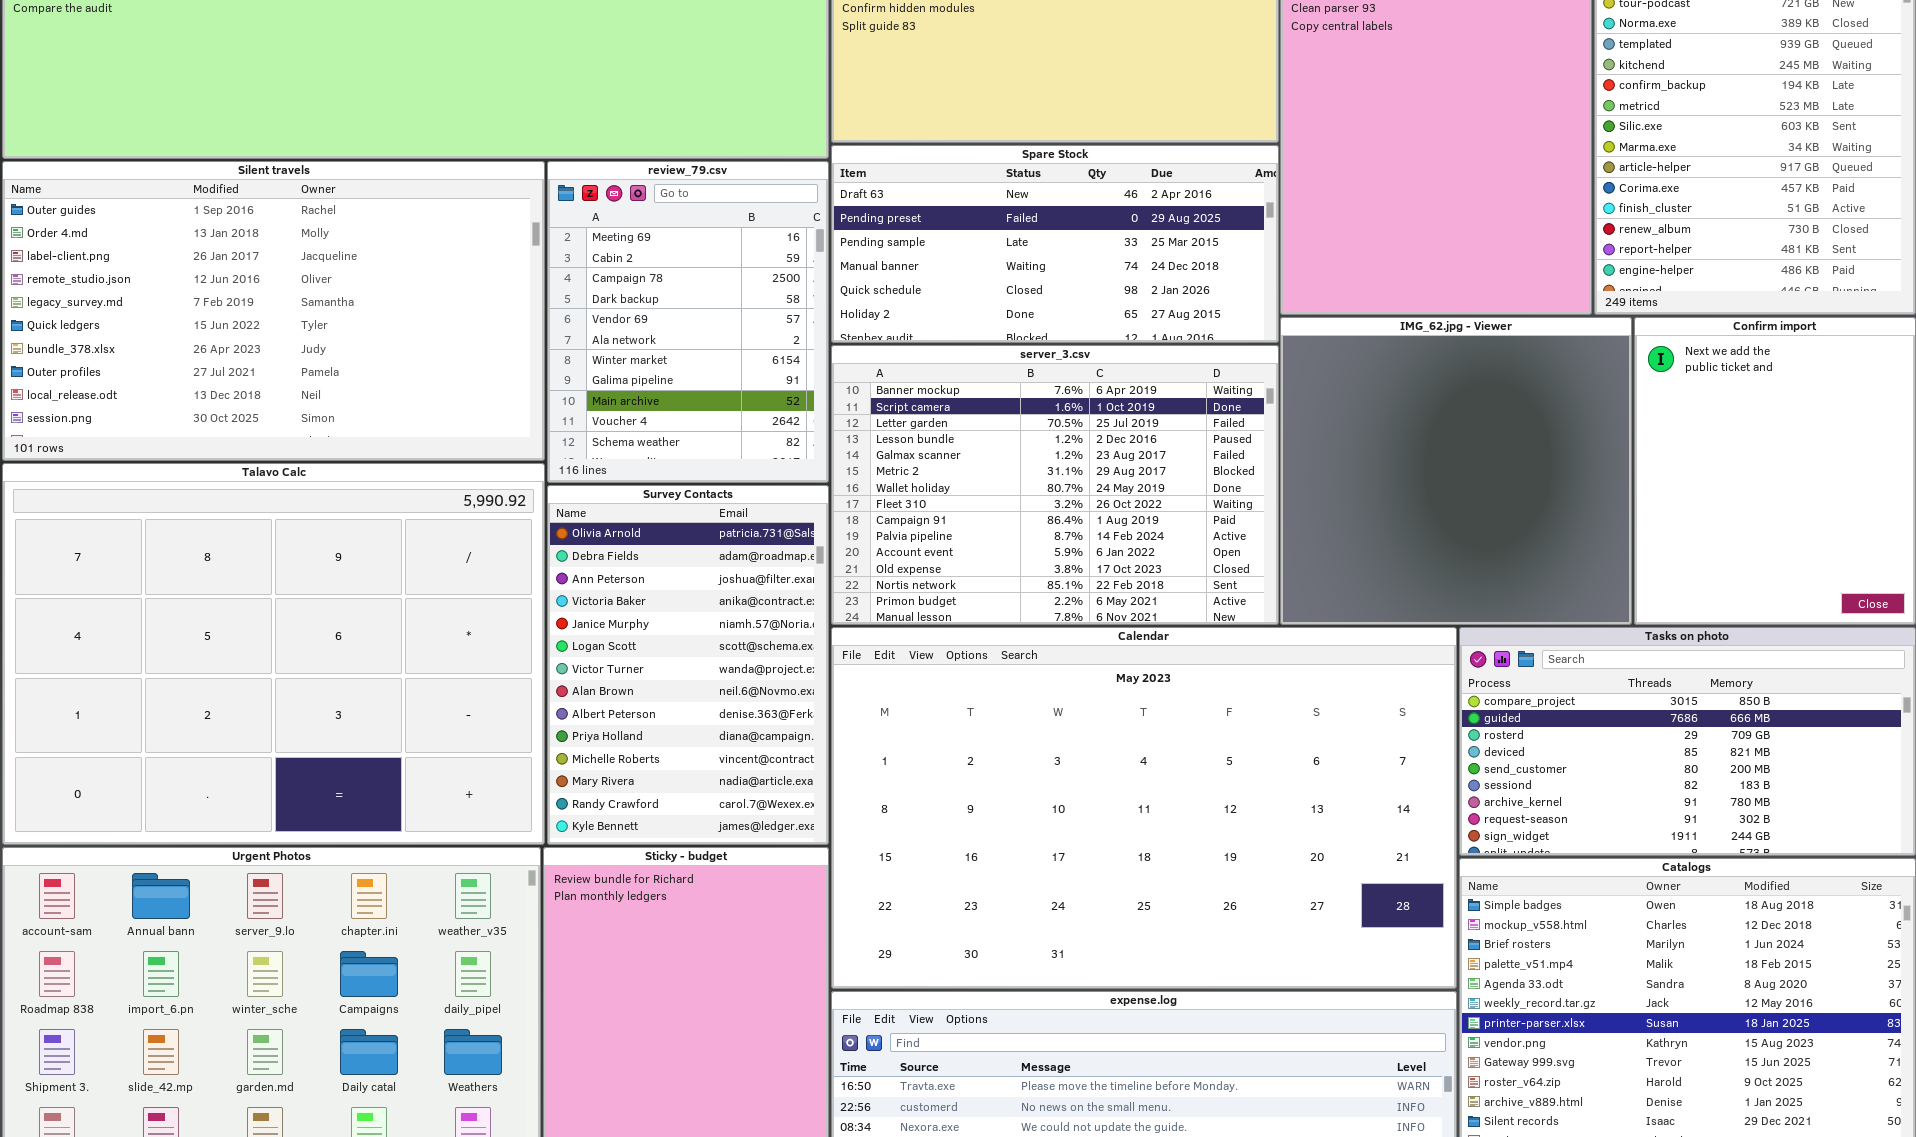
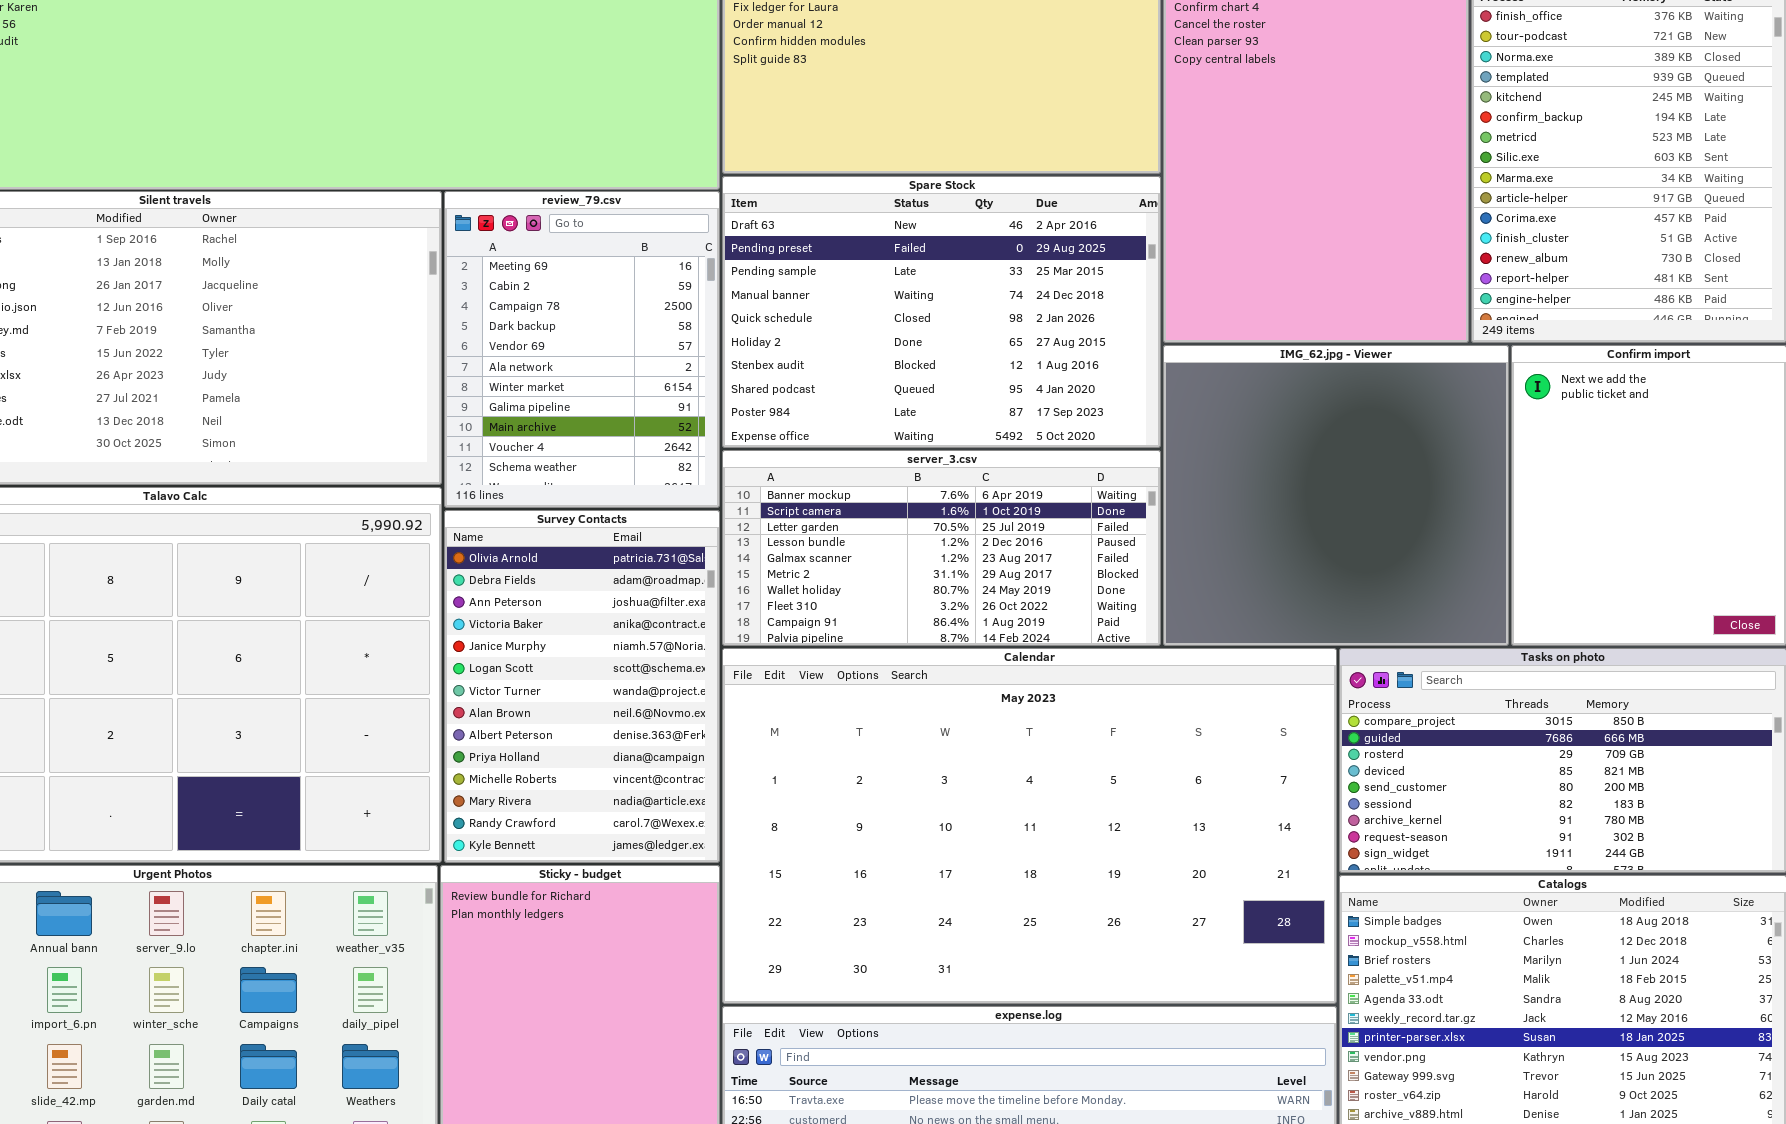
Spare Stock: [831,145,1279,343] -> [722,176,1161,448], resized
server_3.csv: [831,345,1279,625] -> [722,450,1161,646], resized

